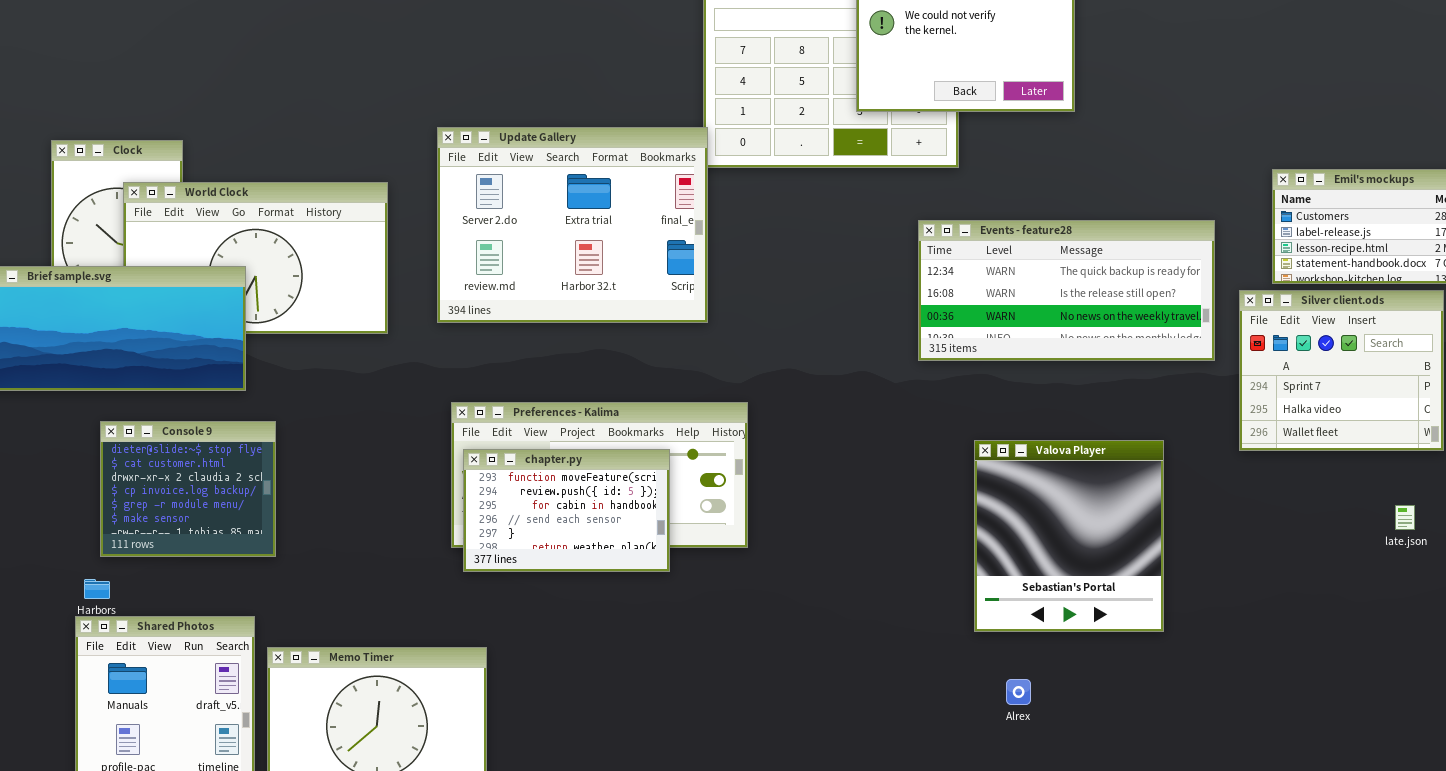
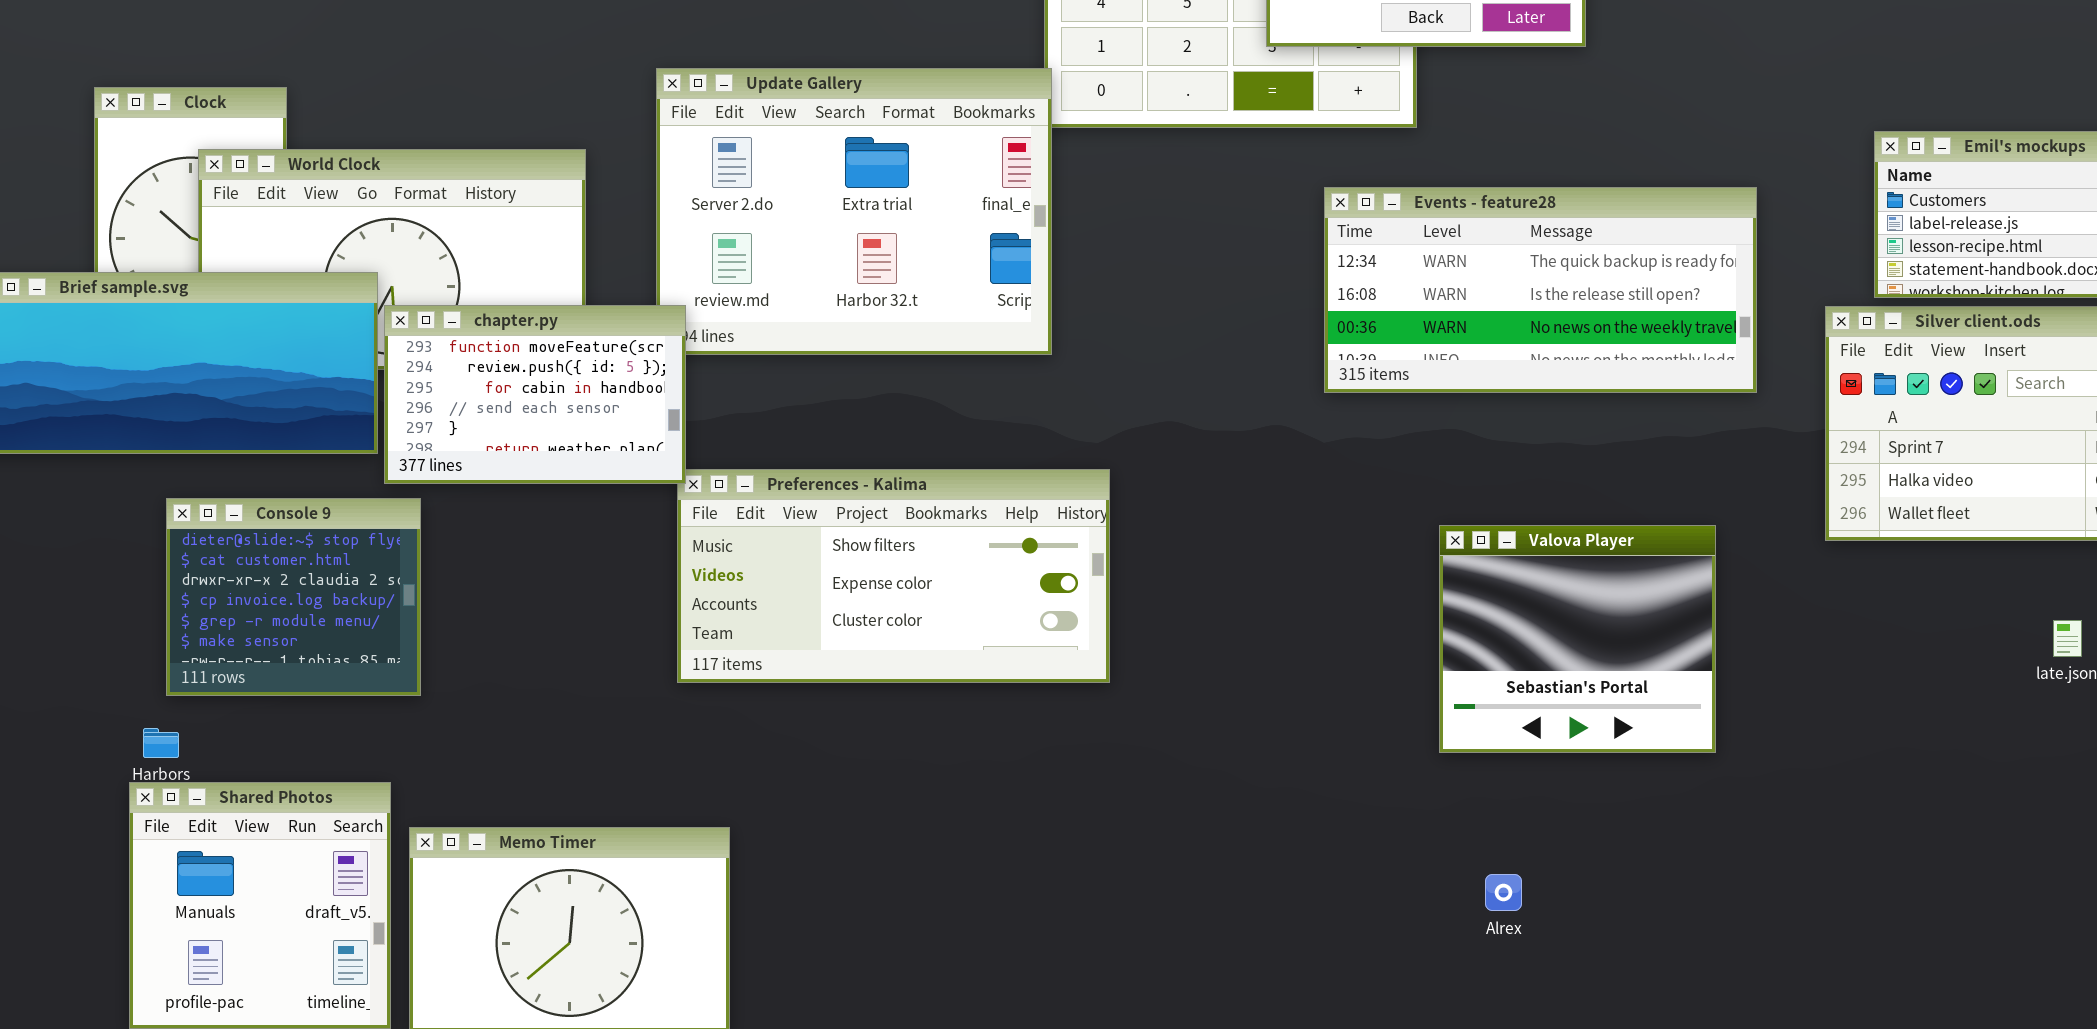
Events - feature28: [918,220,1215,361] -> [1324,187,1757,393], moved
Valova Player: [974,440,1164,632] -> [1439,525,1716,753], resized
chapter.py: [463,449,670,572] -> [384,305,686,484], moved

